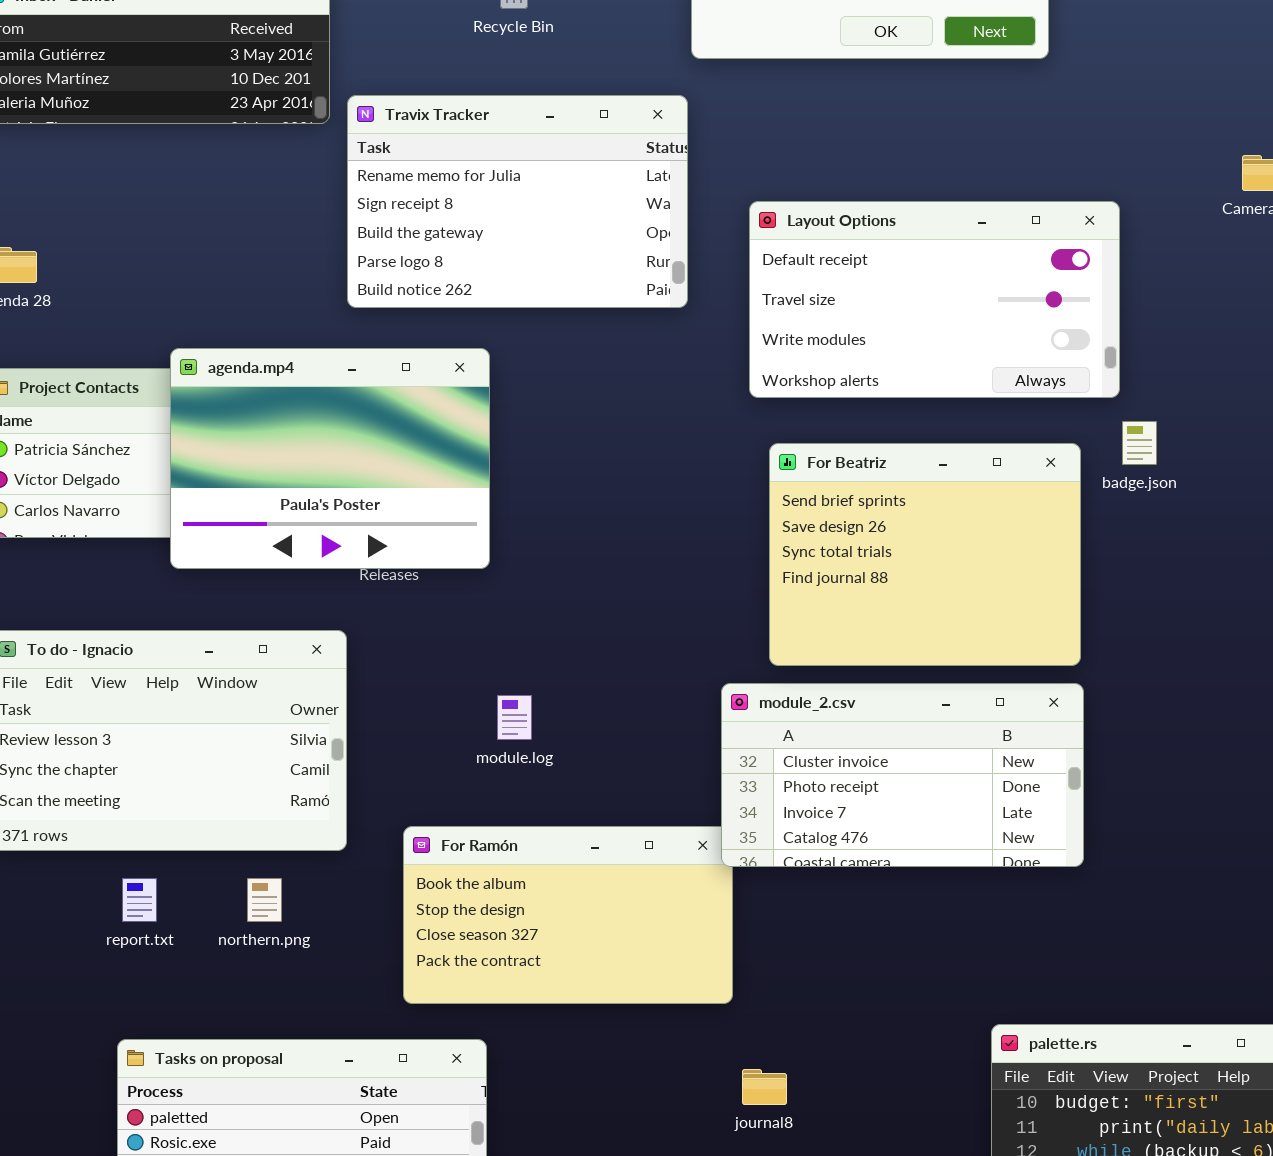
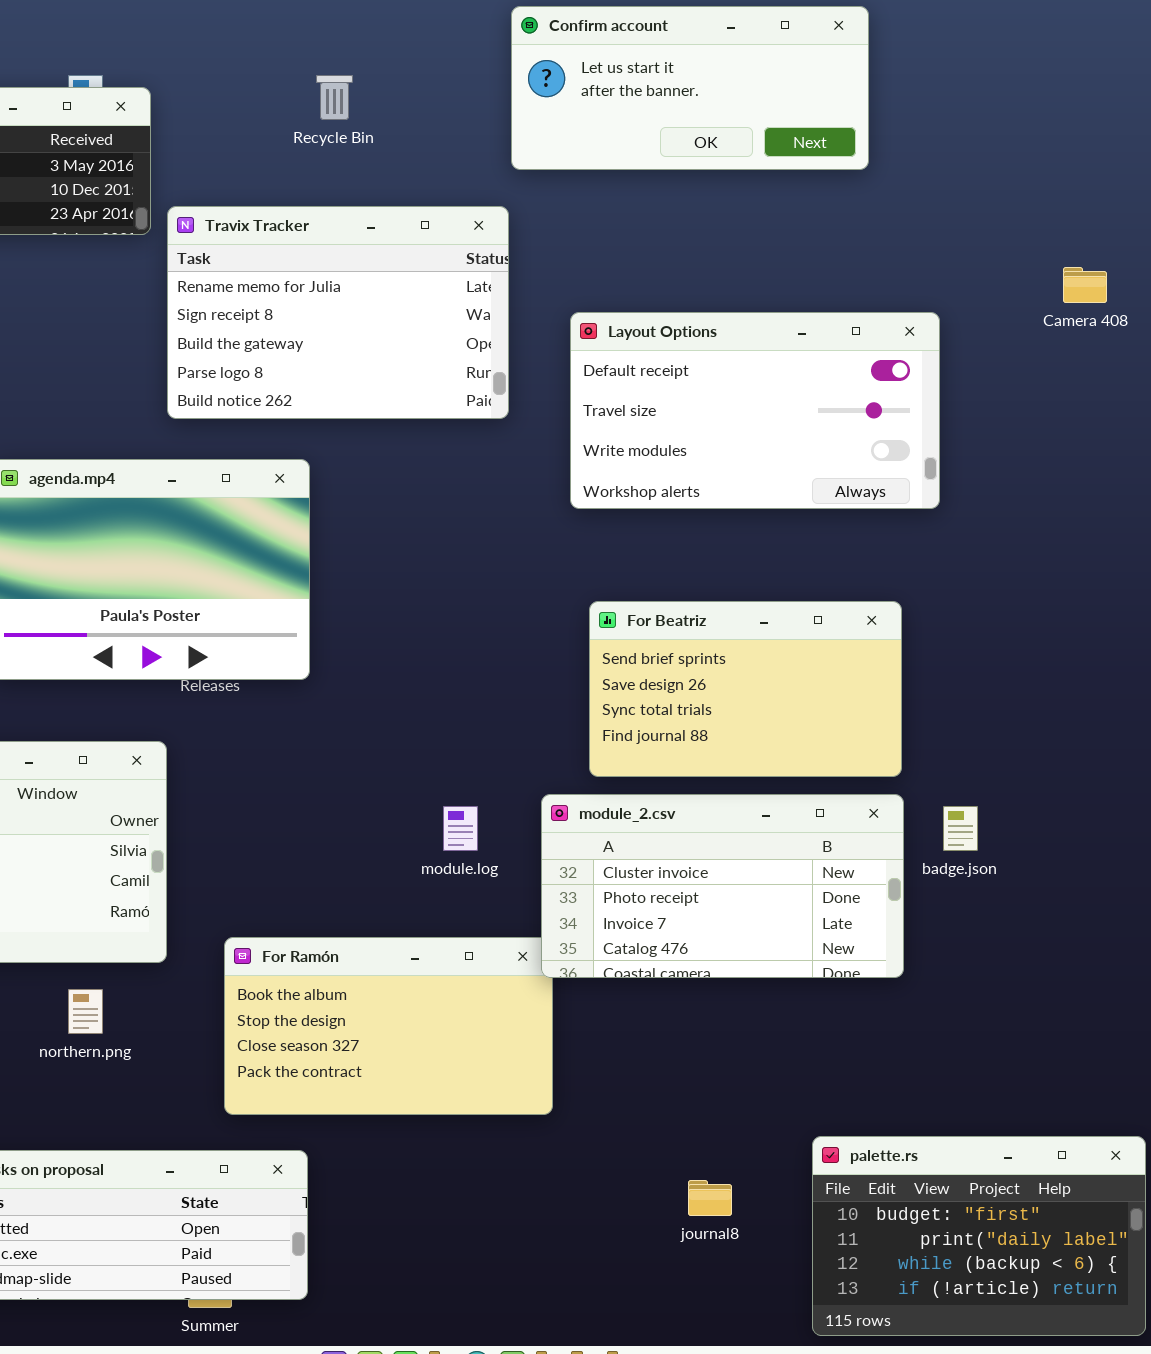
badge.json: [1122,421,1157,465] -> [943,806,978,851], moved
For Beatriz: [769,443,1081,666] -> [589,601,902,777], resized
module.log: [497,695,532,740] -> [443,806,478,851], moved
journal8: [742,1069,787,1105] -> [688,1180,732,1216], moved

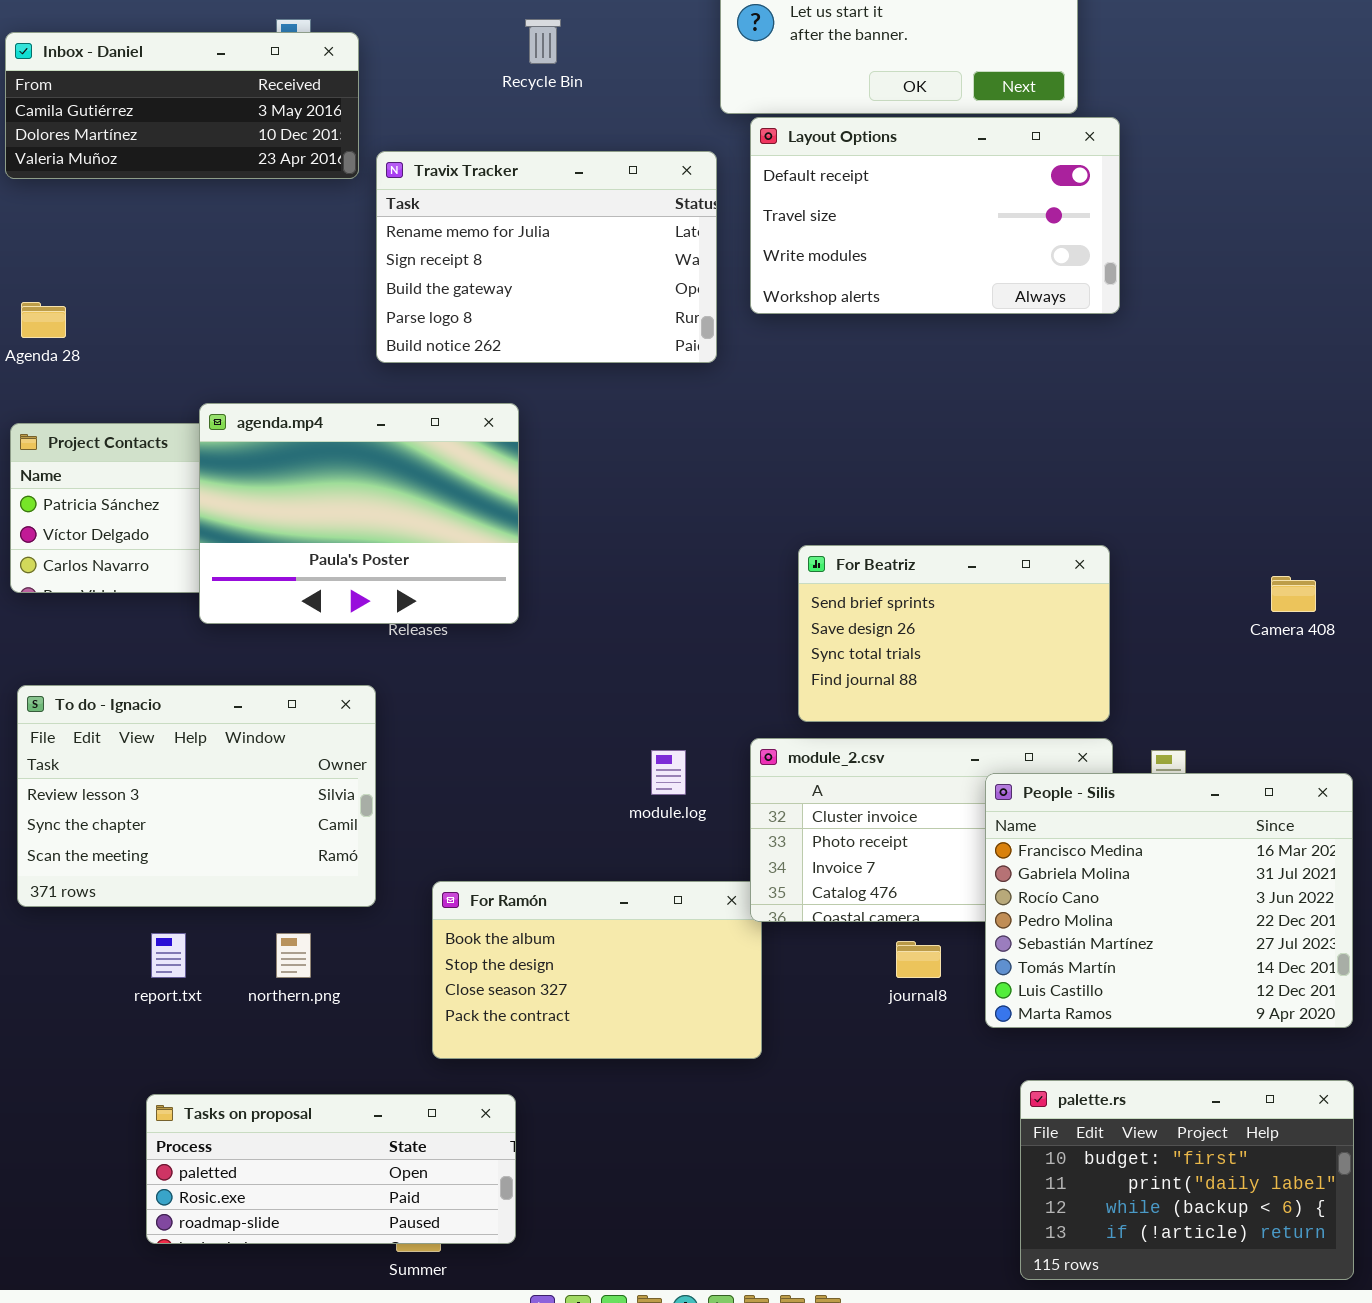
Camera 408: [1063,267,1107,303] -> [1271,576,1316,612], moved
Layout Options: [570,312,940,509] -> [750,117,1120,314], moved
People - Silis: none -> [985,773,1353,1028], opened
journal8: [688,1180,732,1216] -> [896,941,941,978], moved

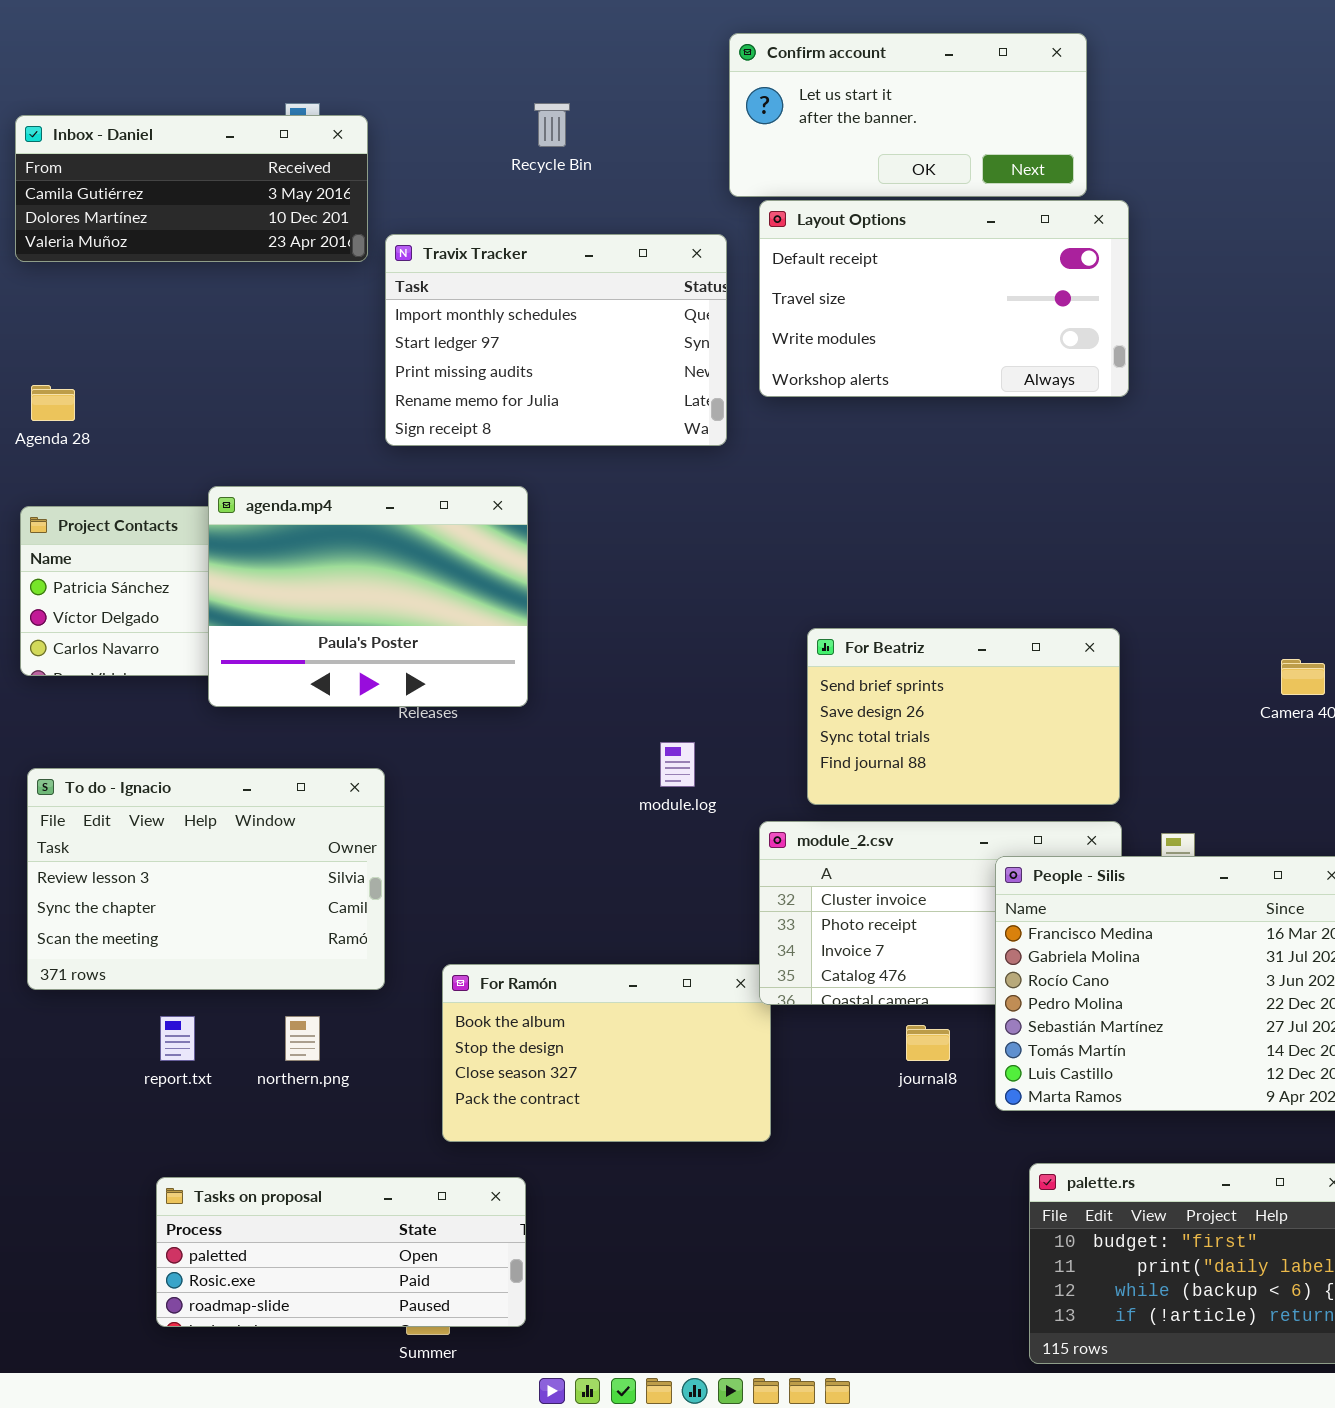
Travix Tracker: [376,151,717,363] -> [385,234,727,446], scrolled up 3 rows
module.log: [651,750,686,795] -> [660,742,695,787], moved

